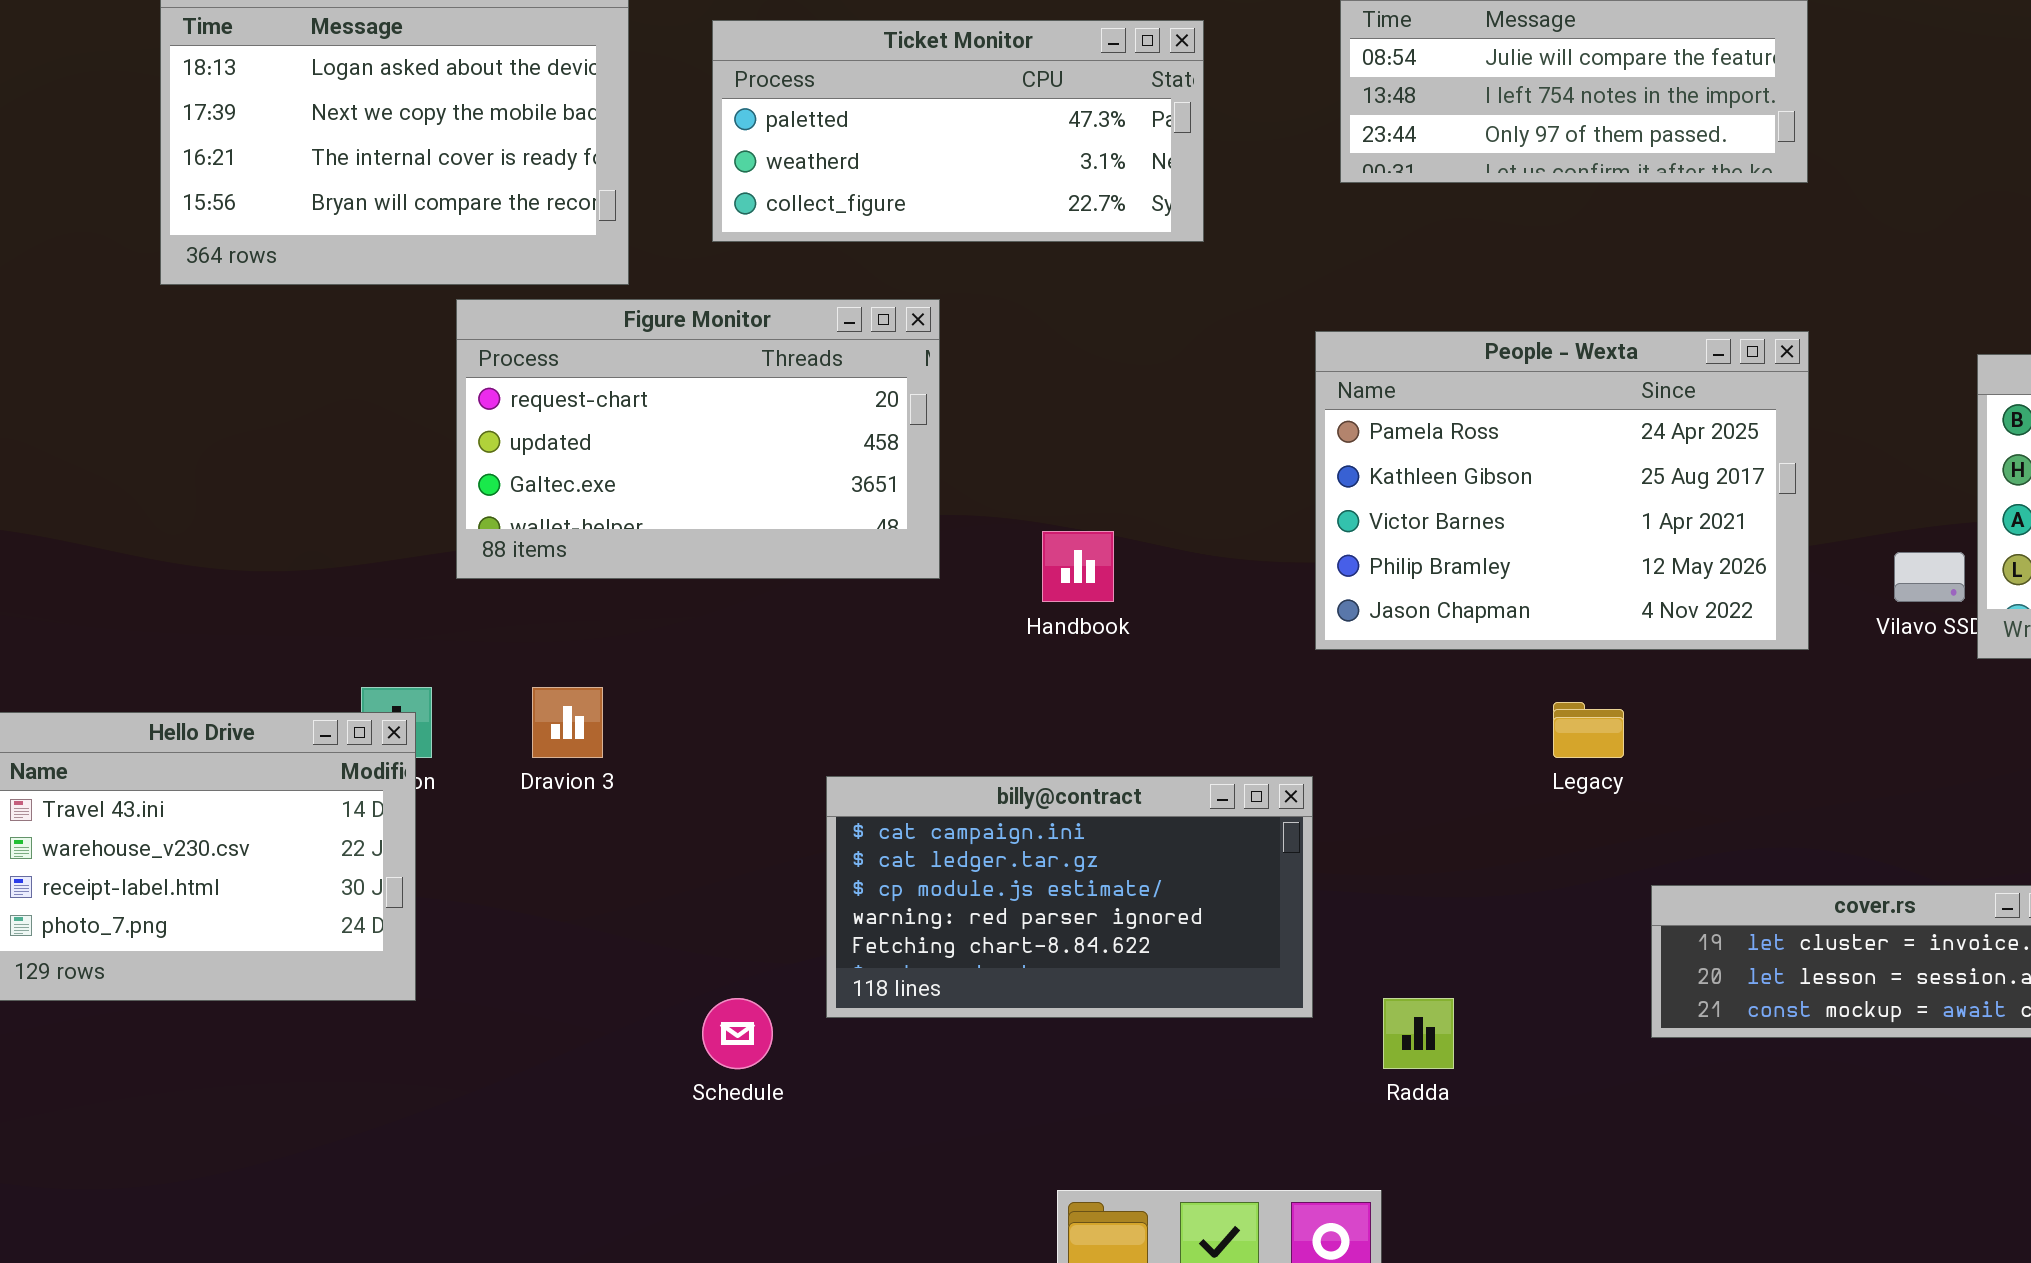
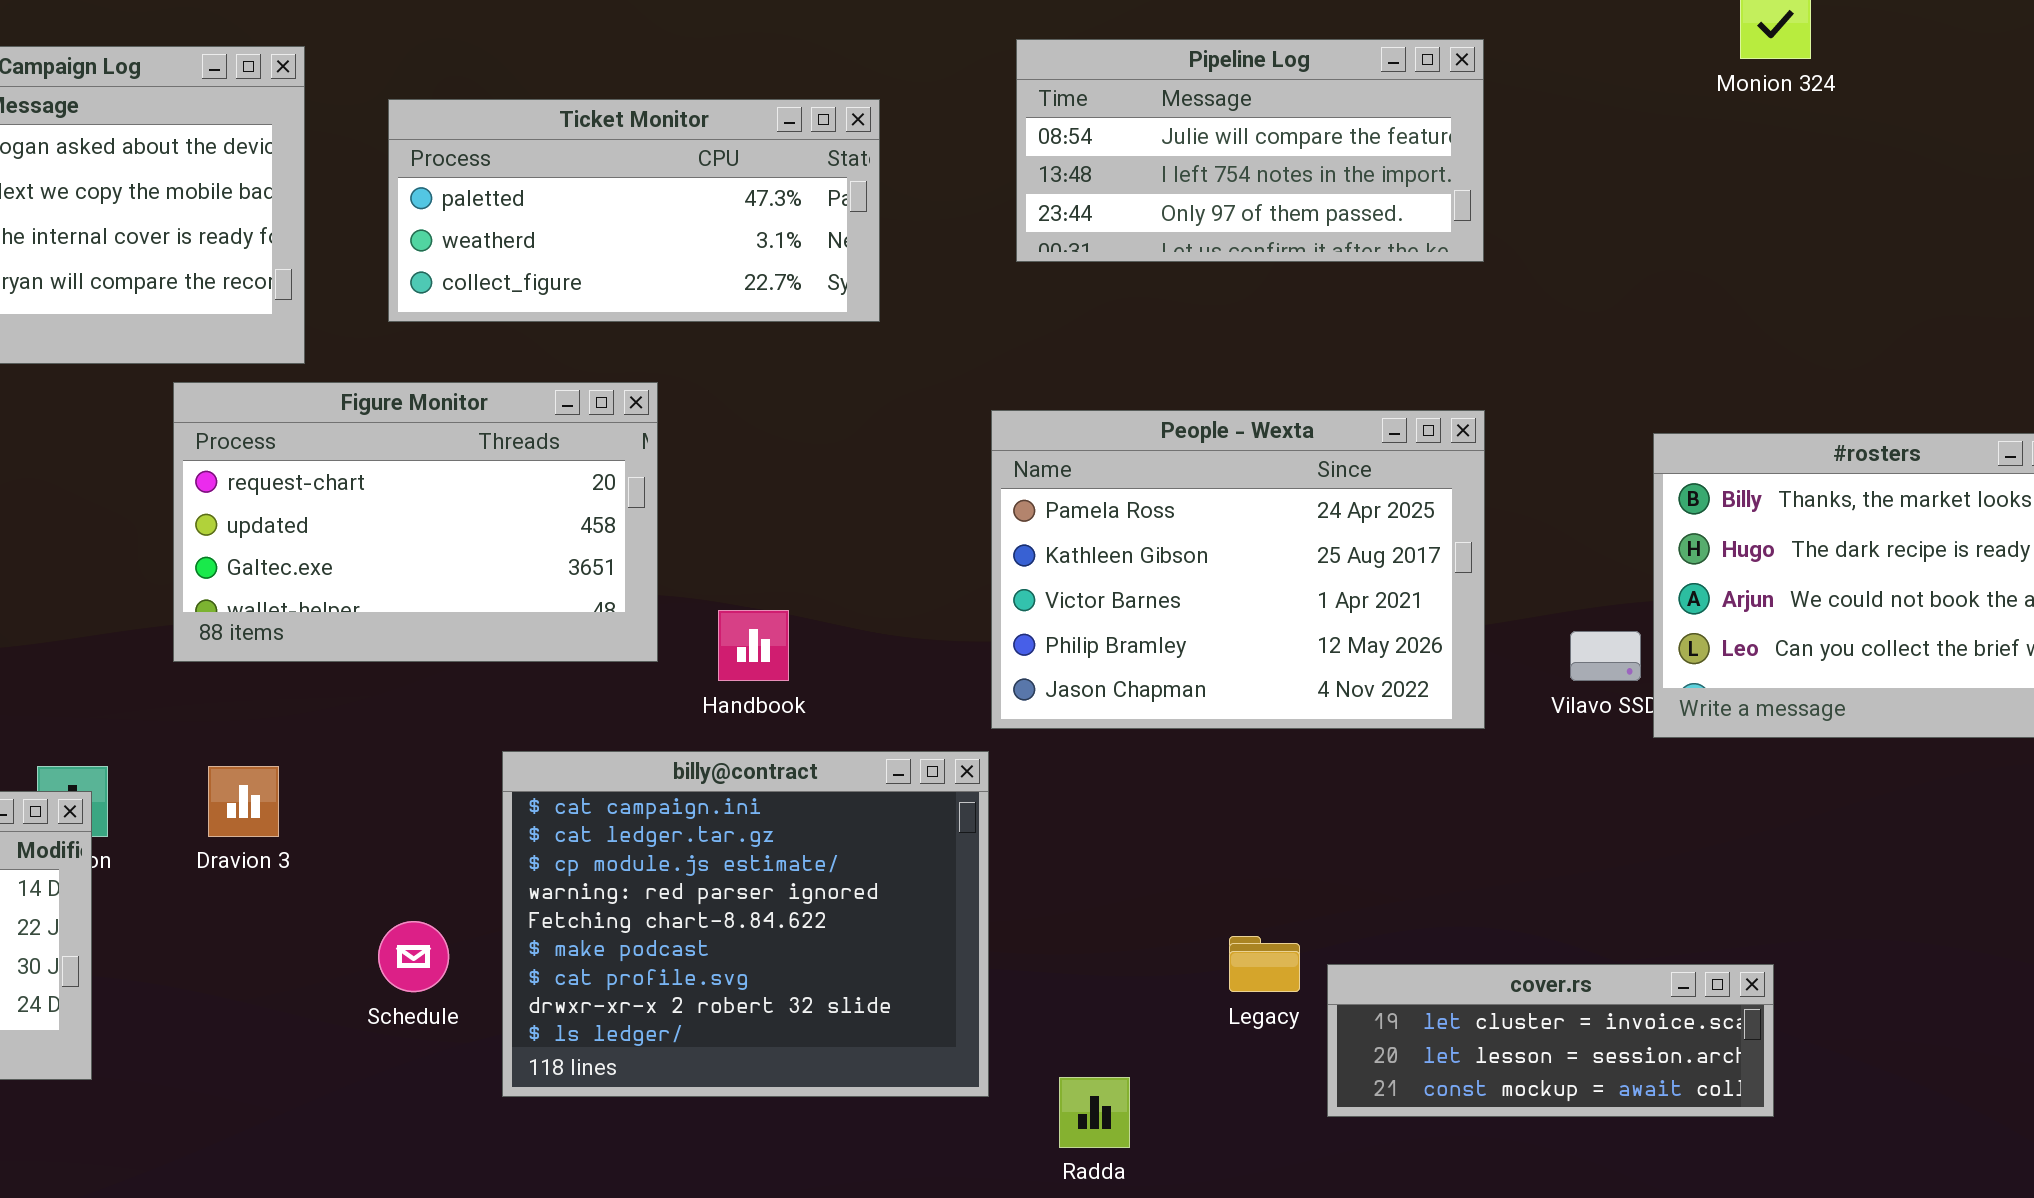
Figure Monitor: [456,299,940,579] -> [173,382,658,662], moved
Legacy: [1553,702,1624,758] -> [1229,936,1300,992], moved
billy@contract: [826,776,1313,1018] -> [502,751,989,1097], resized
Schedule: [702,998,773,1069] -> [378,921,449,992], moved

